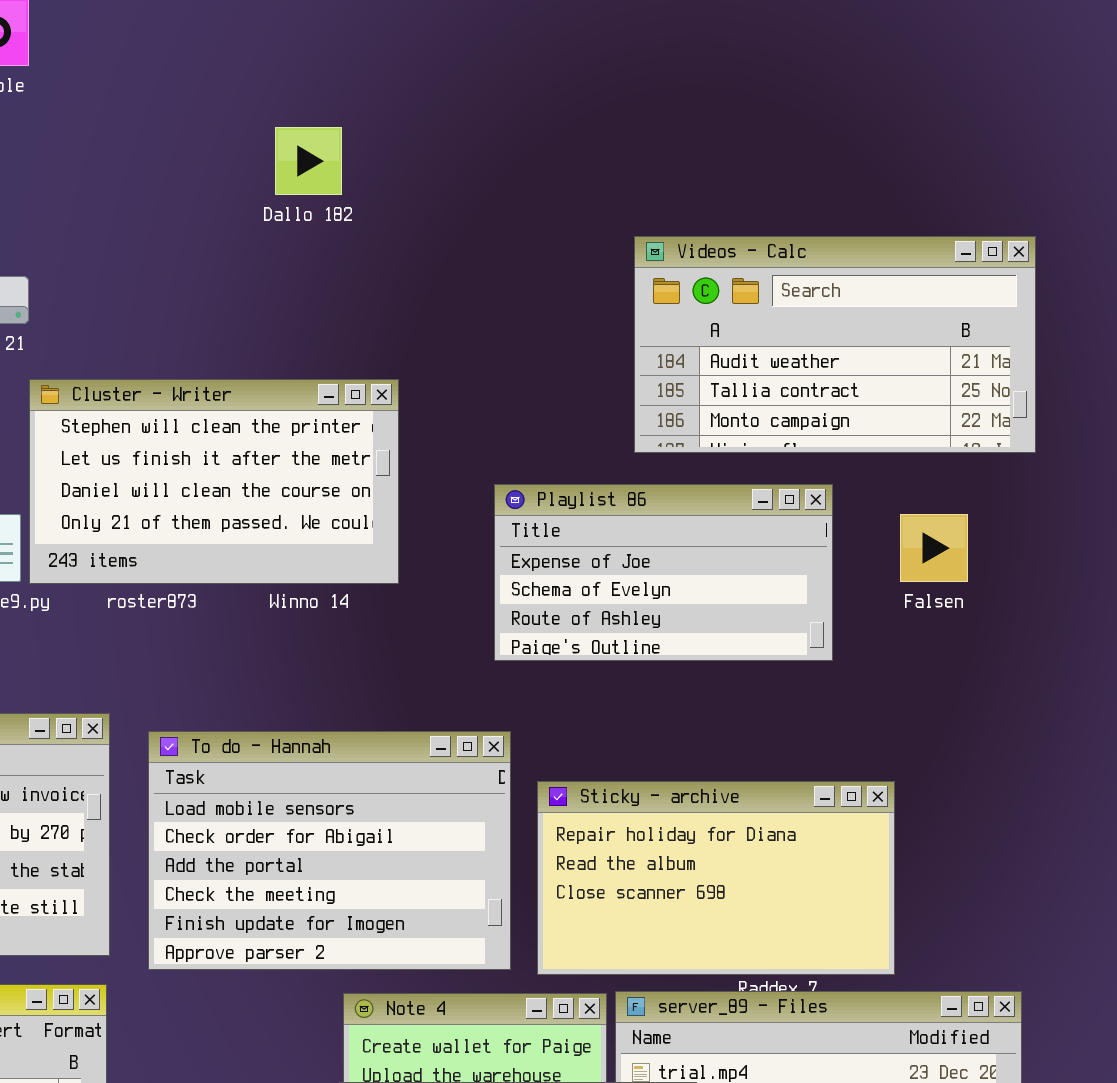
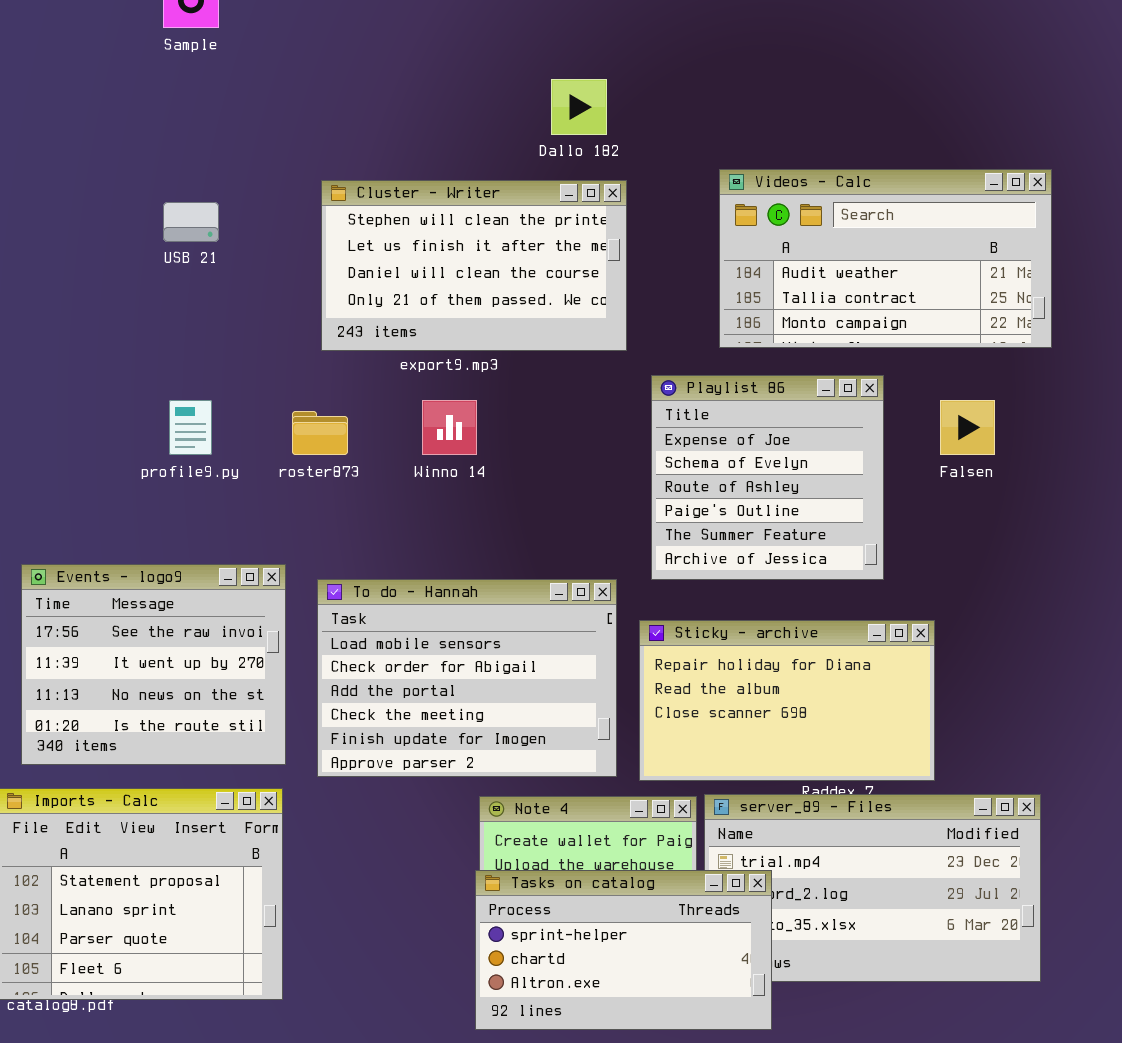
Dallo 182: [275,127,342,195] -> [551,79,607,135], moved
Cluster - Writer: [29,379,399,584] -> [321,180,627,351], moved
Playlist 86: [494,484,833,661] -> [651,375,884,580], resized

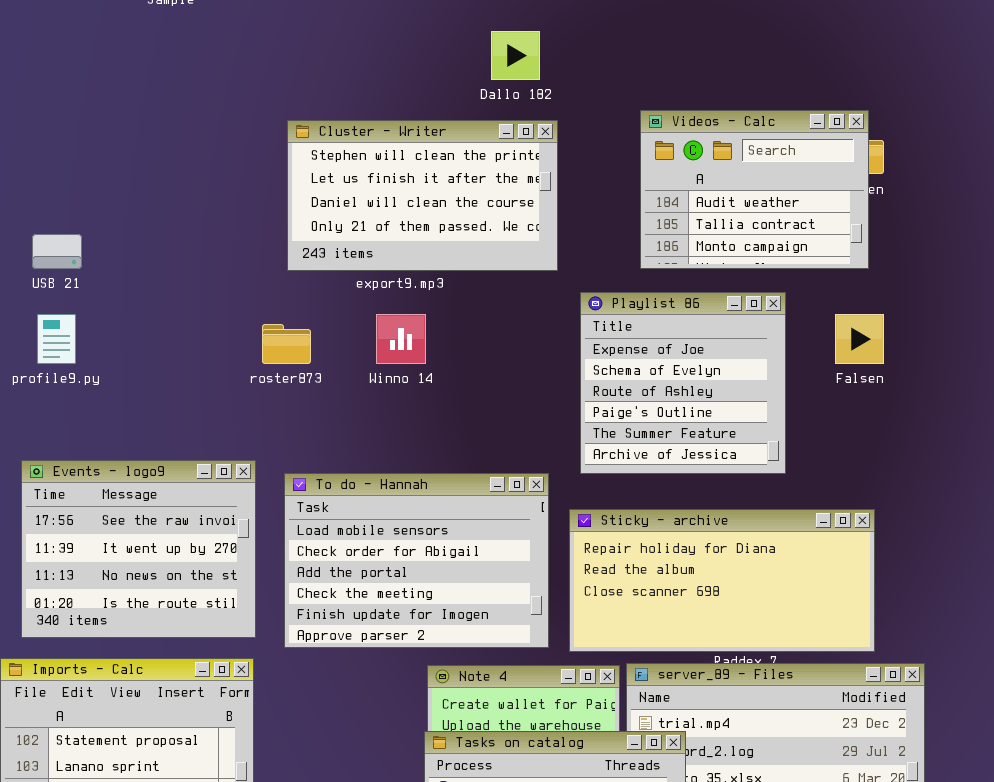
Videos - Calc: [719,169,1052,348] -> [640,110,869,269], resized
USB 21: [163,202,219,242] -> [32,234,82,269], moved
profile9.py: [169,400,212,455] -> [37,314,76,364], moved
Sticky - archive: [639,620,935,781] -> [569,509,875,652], resized

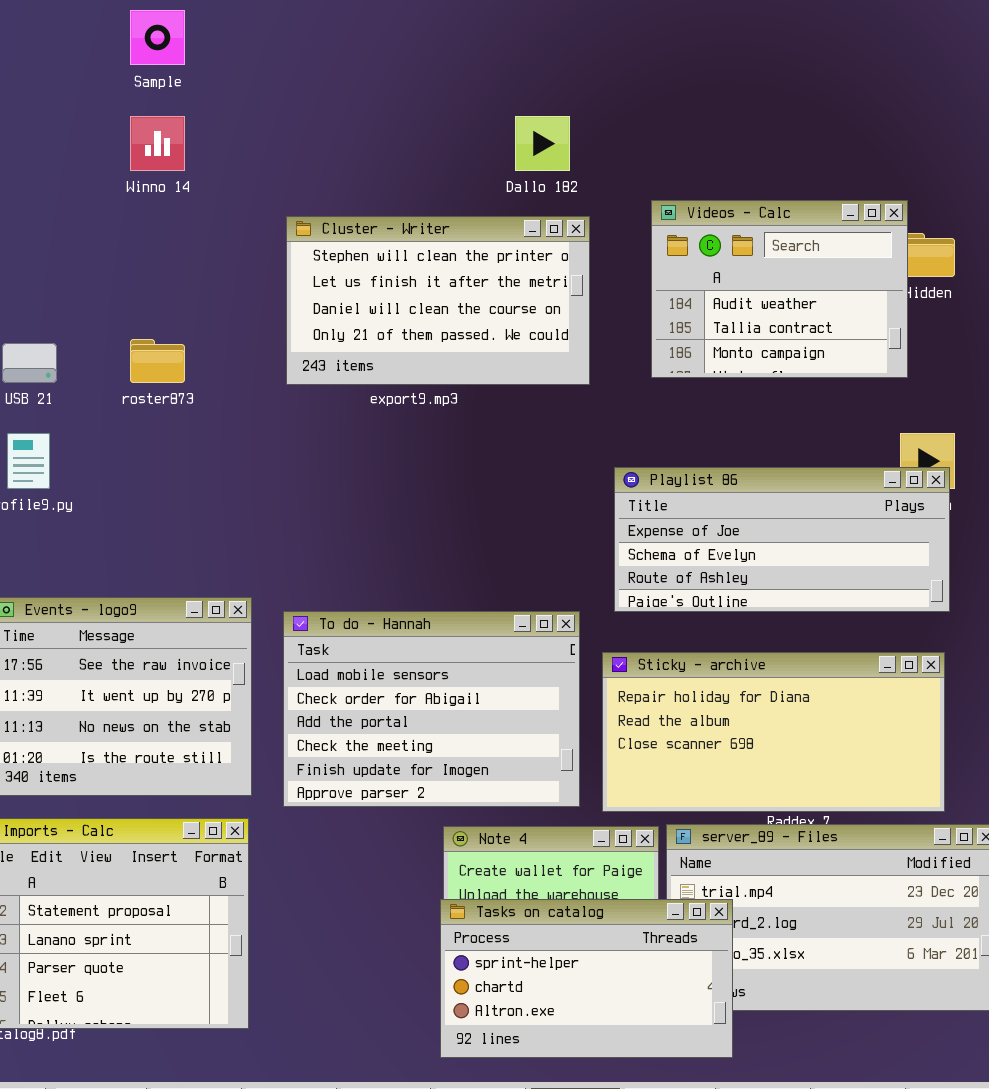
Videos - Calc: [640,110,869,269] -> [651,200,908,378], moved
Playlist 86: [580,292,786,474] -> [614,467,950,612], resized
Winno 14: [376,314,426,364] -> [130,116,185,171], moved
roster873: [262,324,311,364] -> [130,339,185,383], moved

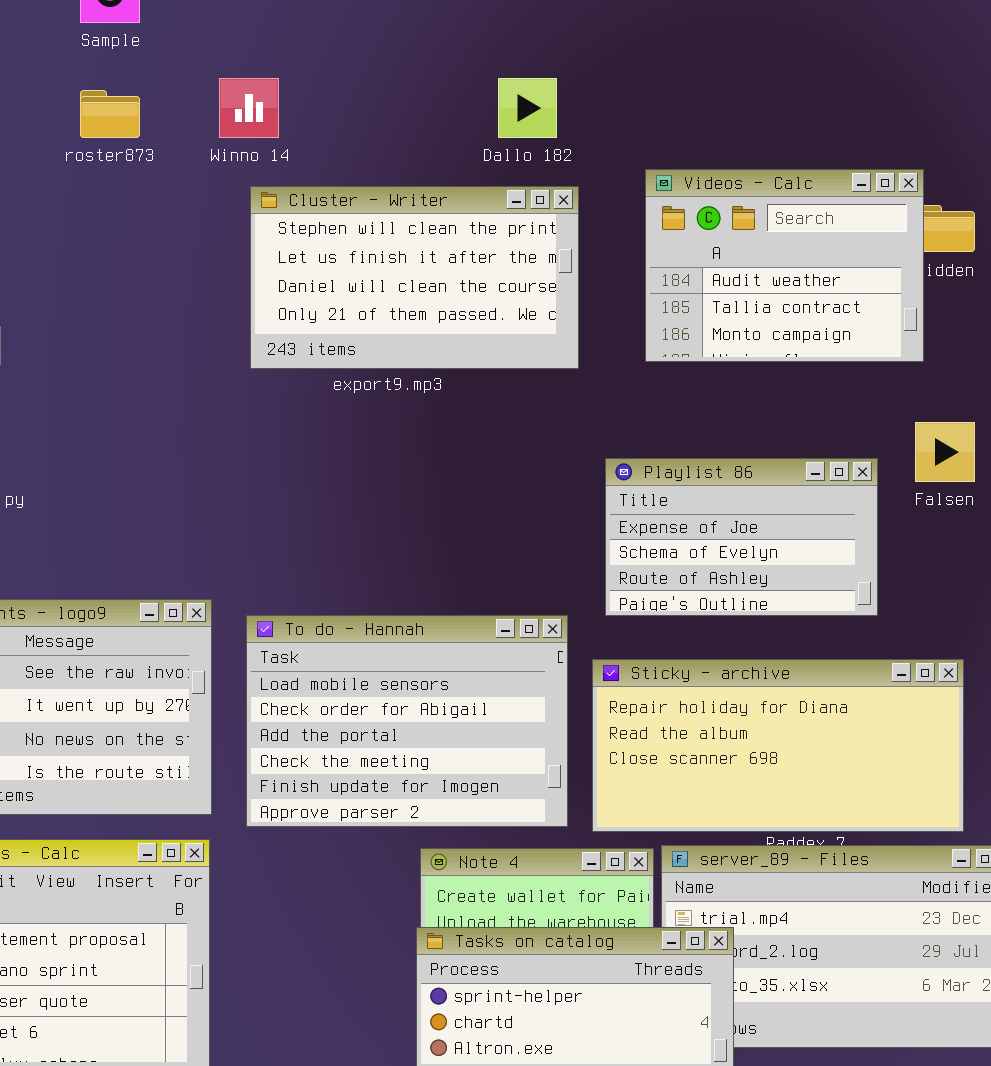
Winno 14: [130,116,185,171] -> [219,78,279,138], moved
roster873: [130,339,185,383] -> [80,90,140,138], moved
Playlist 86: [614,467,950,612] -> [605,458,878,616], resized

